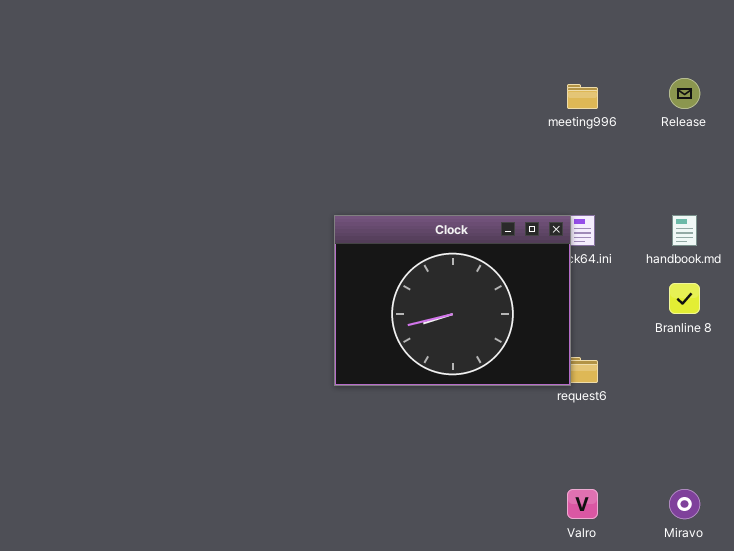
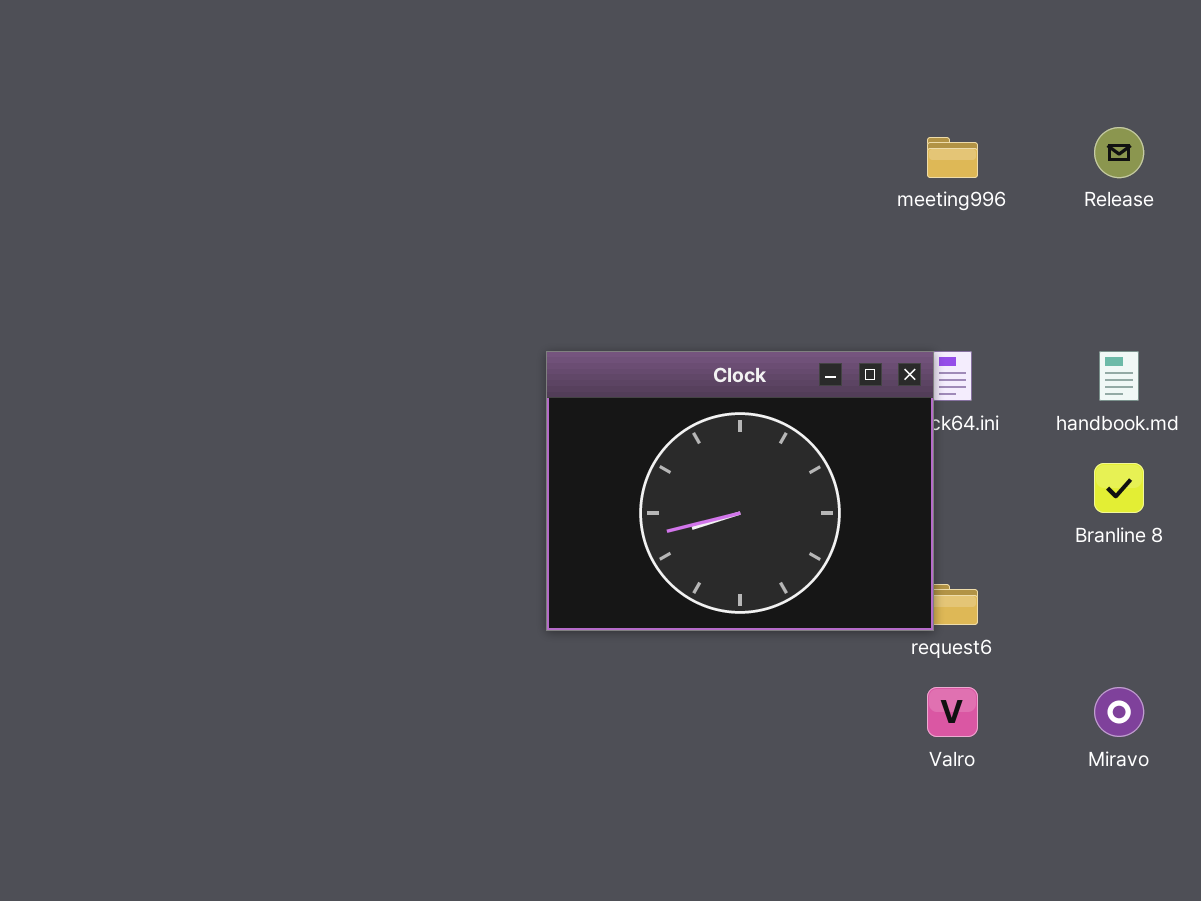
Valro: [567,489,598,519] -> [927,687,978,737], moved
Miravo: [669,489,700,519] -> [1094,687,1144,737], moved

